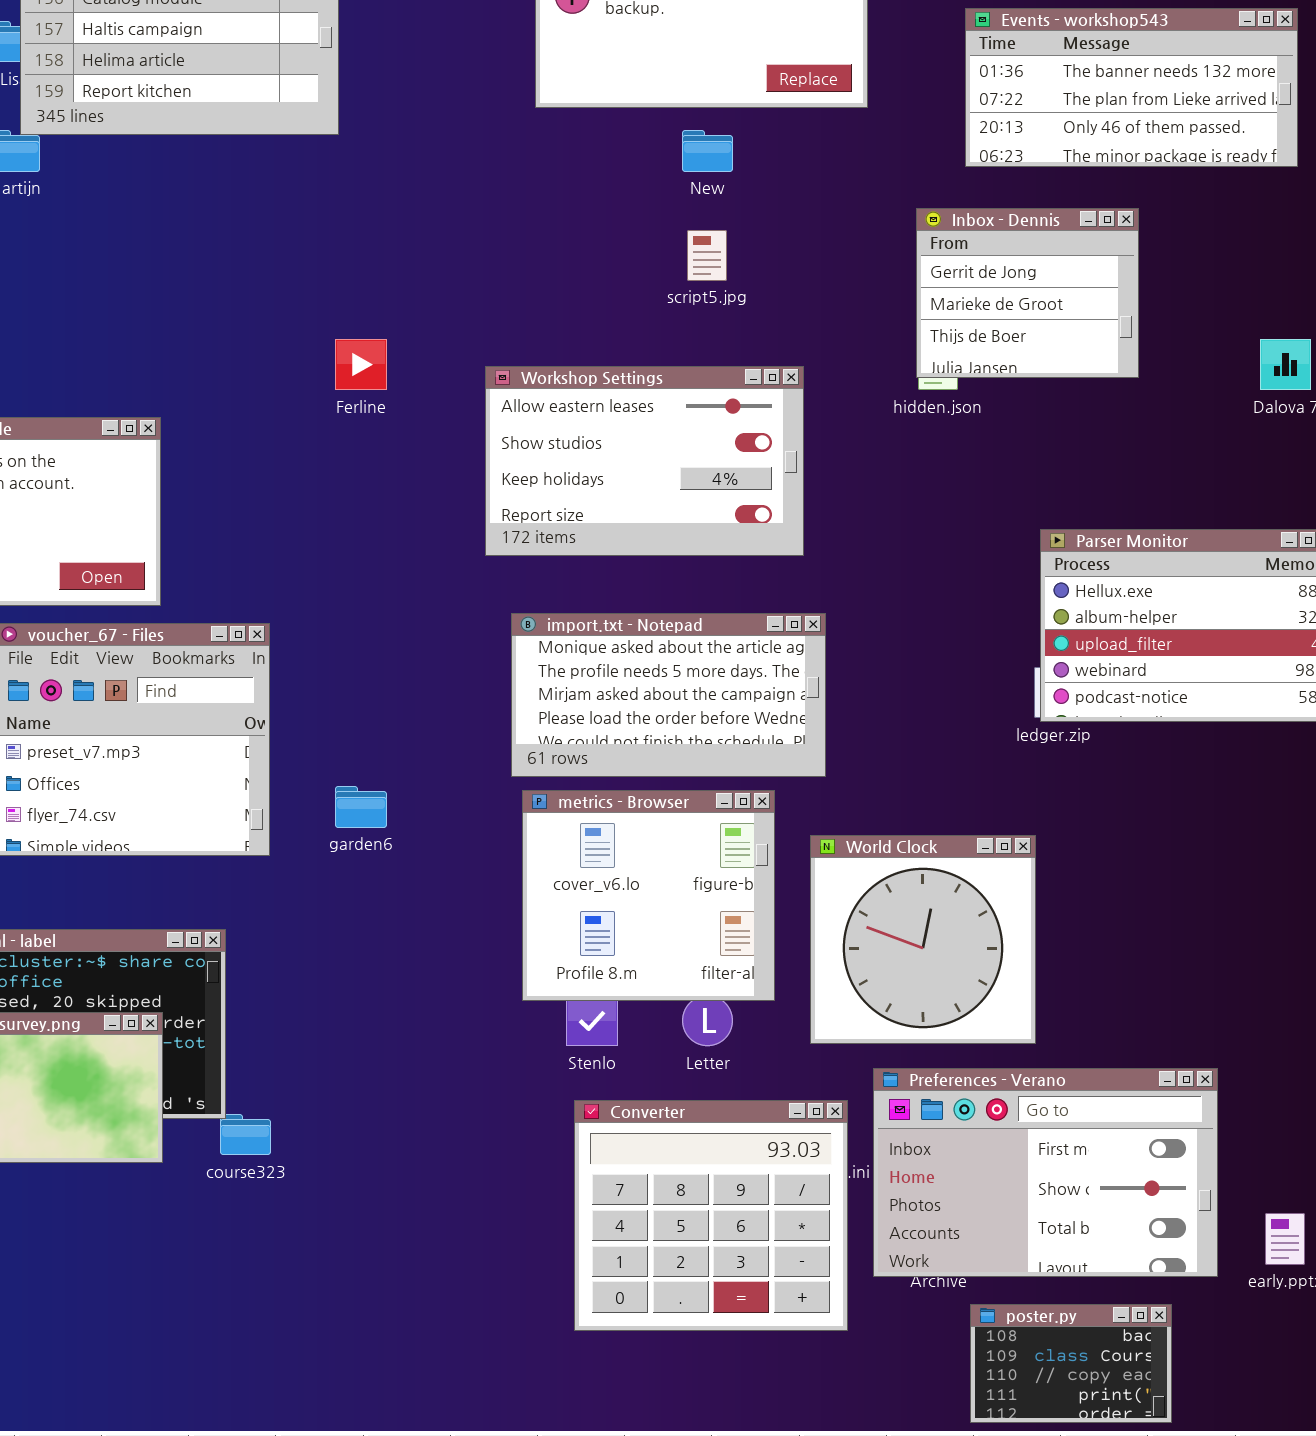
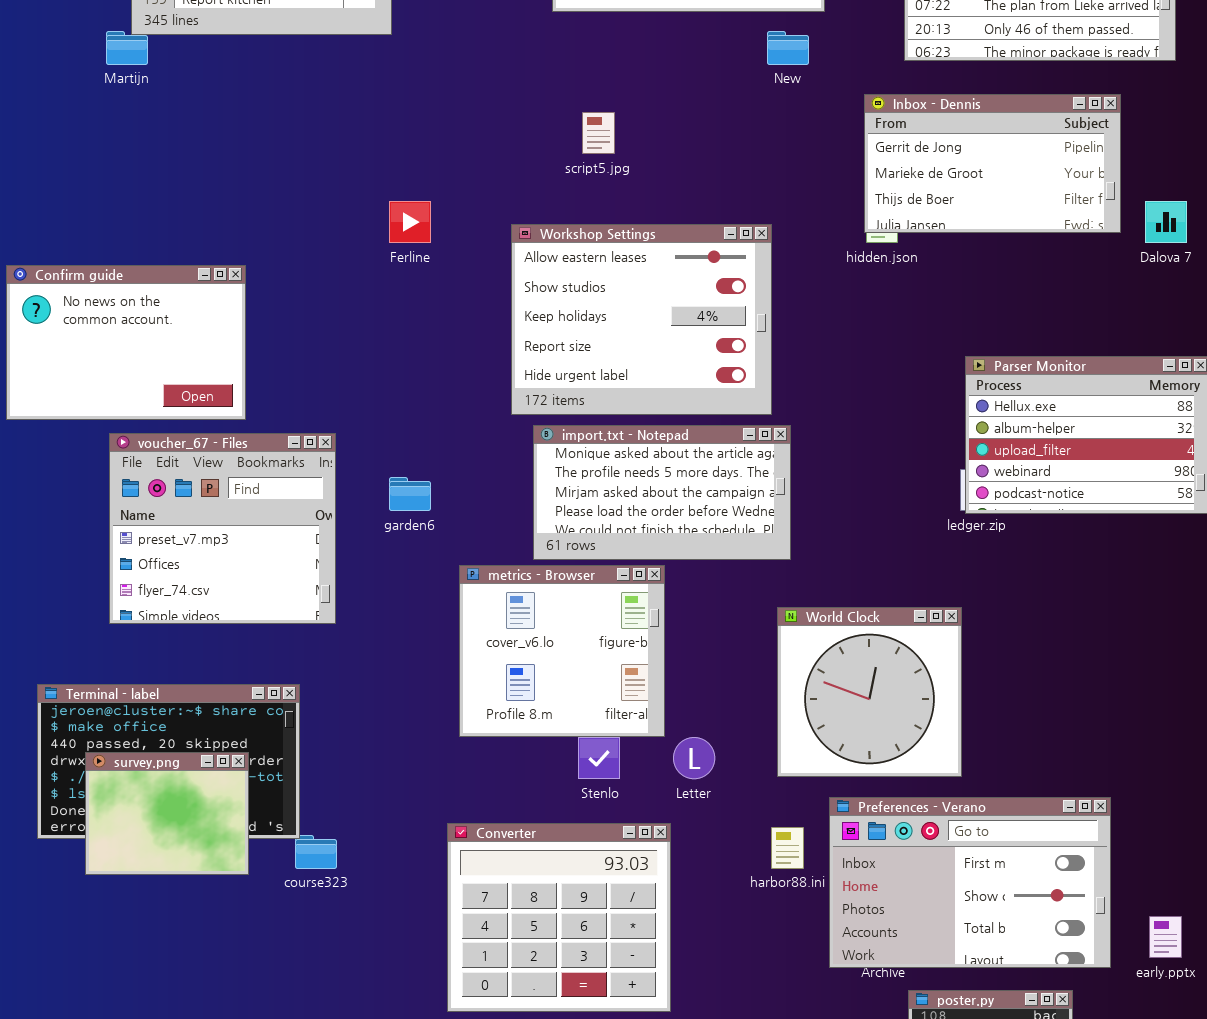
New: [682,130,733,172] -> [767,31,809,65], moved
Inbox - Dennis: [916,208,1139,378] -> [864,94,1121,233], resized
script5.jpg: [687,230,727,281] -> [582,112,615,154], moved
Workshop Settings: [485,366,804,556] -> [511,224,772,415], resized
garden6: [335,786,387,828] -> [389,477,431,511], moved
metrics - Browser: [522,790,775,1001] -> [459,565,665,737], moved
Converter: [574,1100,848,1331] -> [447,823,671,1012], moved

